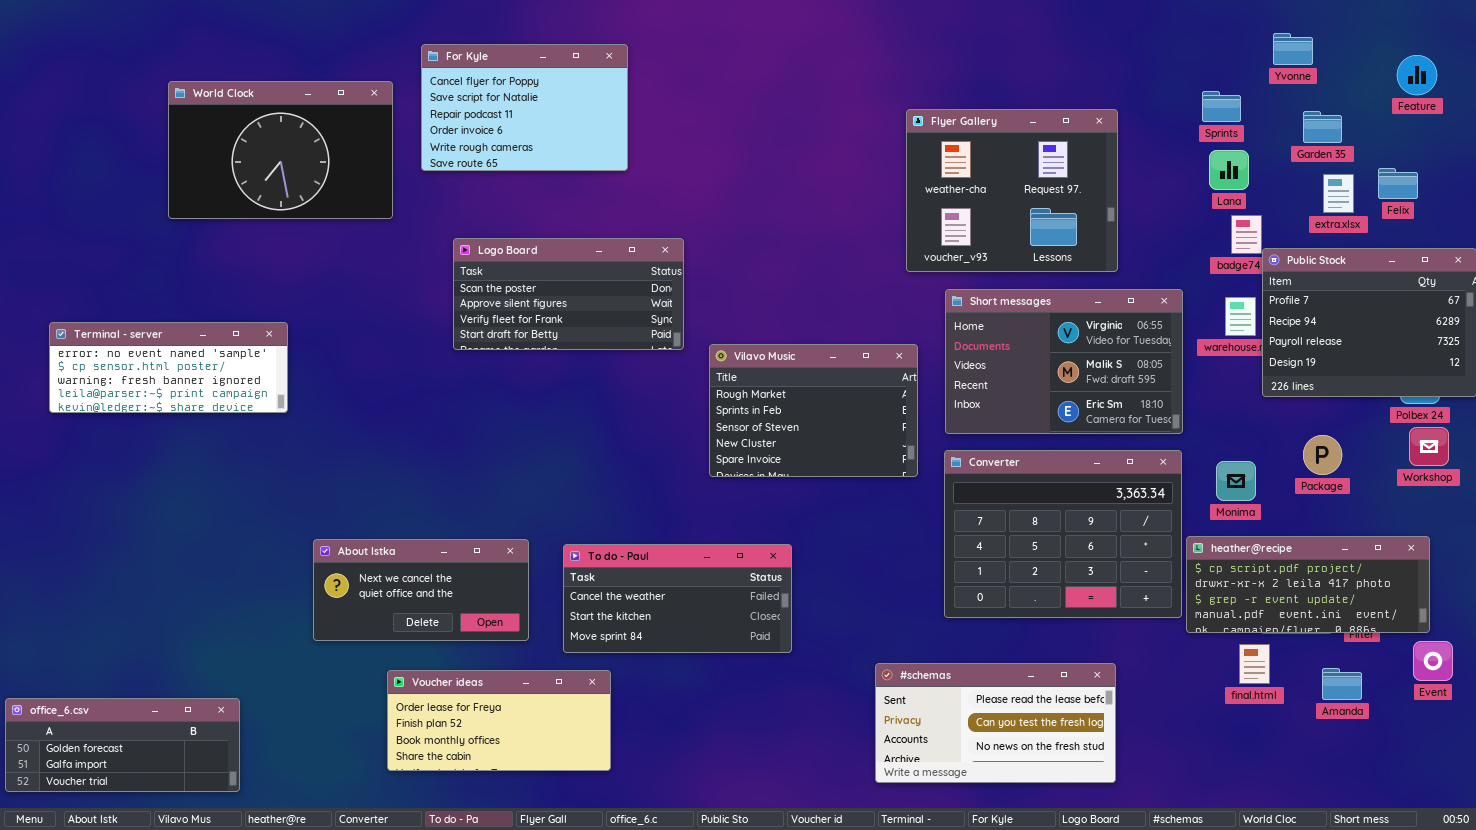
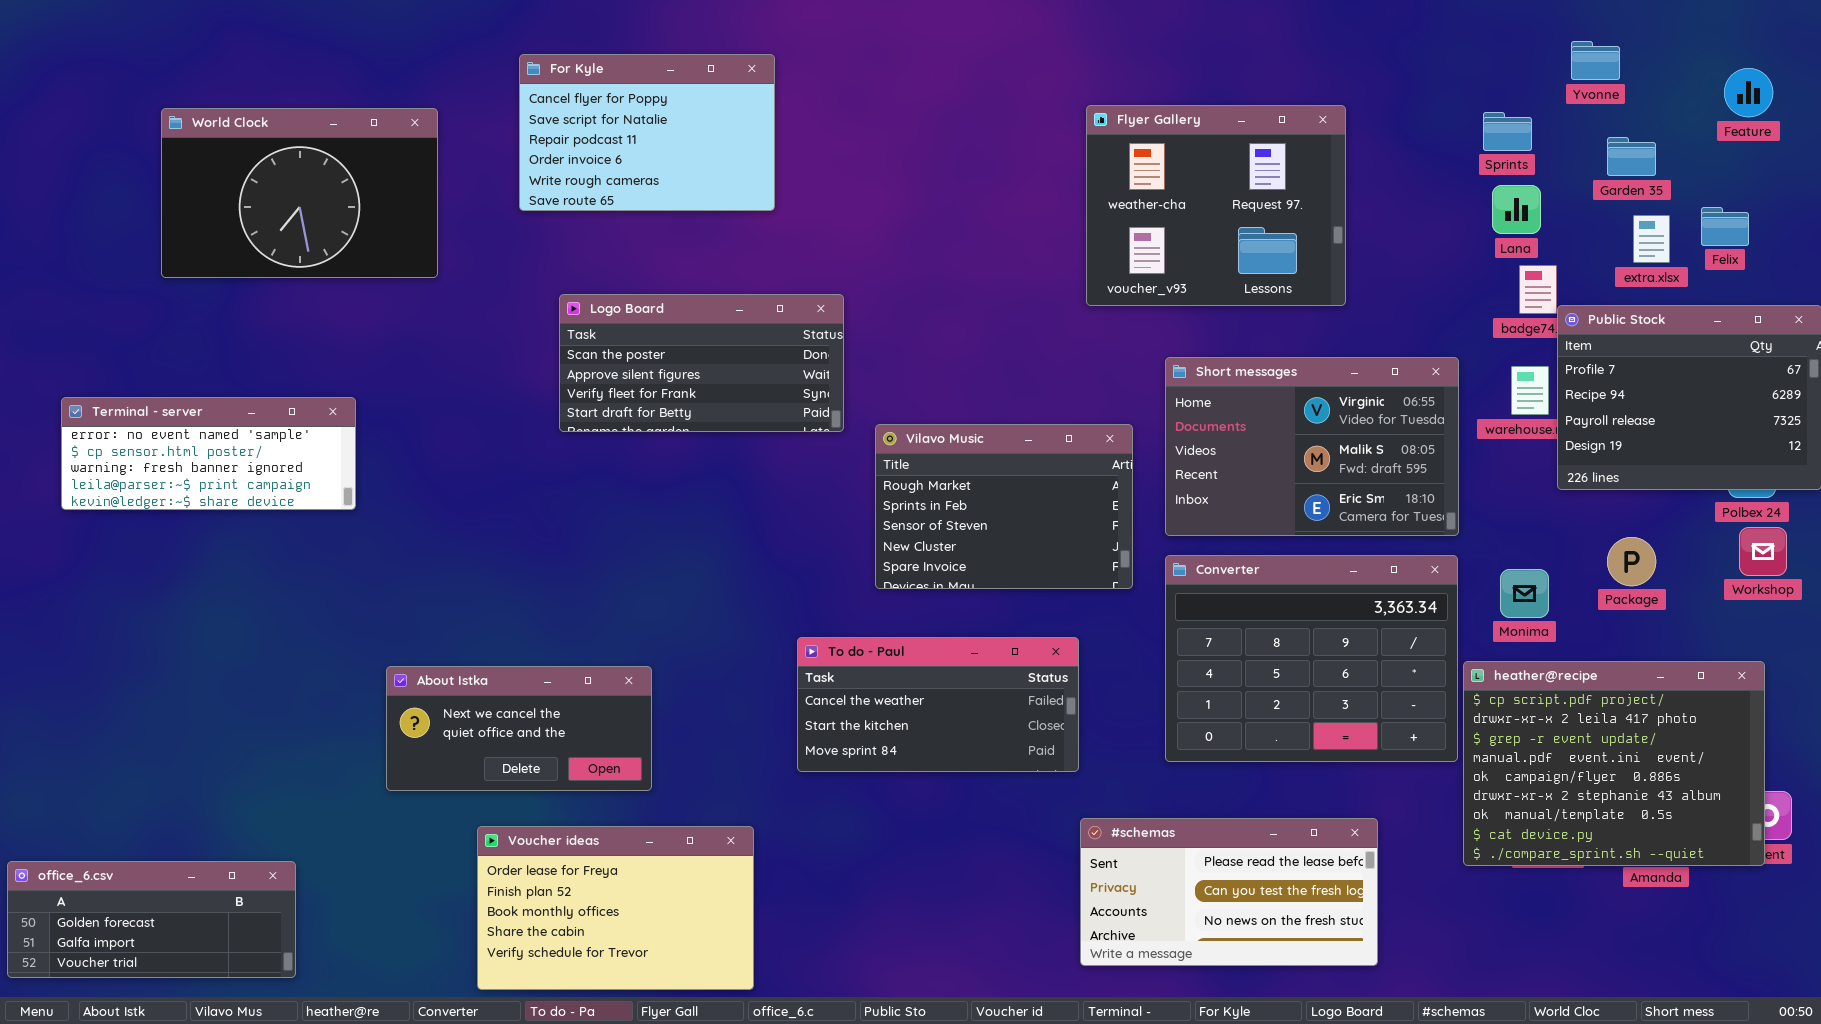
World Clock: [168,81,393,219] -> [161,108,438,278], moved
Flyer Gallery: [906,109,1118,272] -> [1086,105,1346,306], moved
heather@recipe: [1186,536,1430,633] -> [1463,661,1765,866], resized
To do - Paul: [563,544,792,653] -> [797,637,1079,772], moved
Voucher ideas: [387,670,611,771] -> [477,826,754,990], resized

